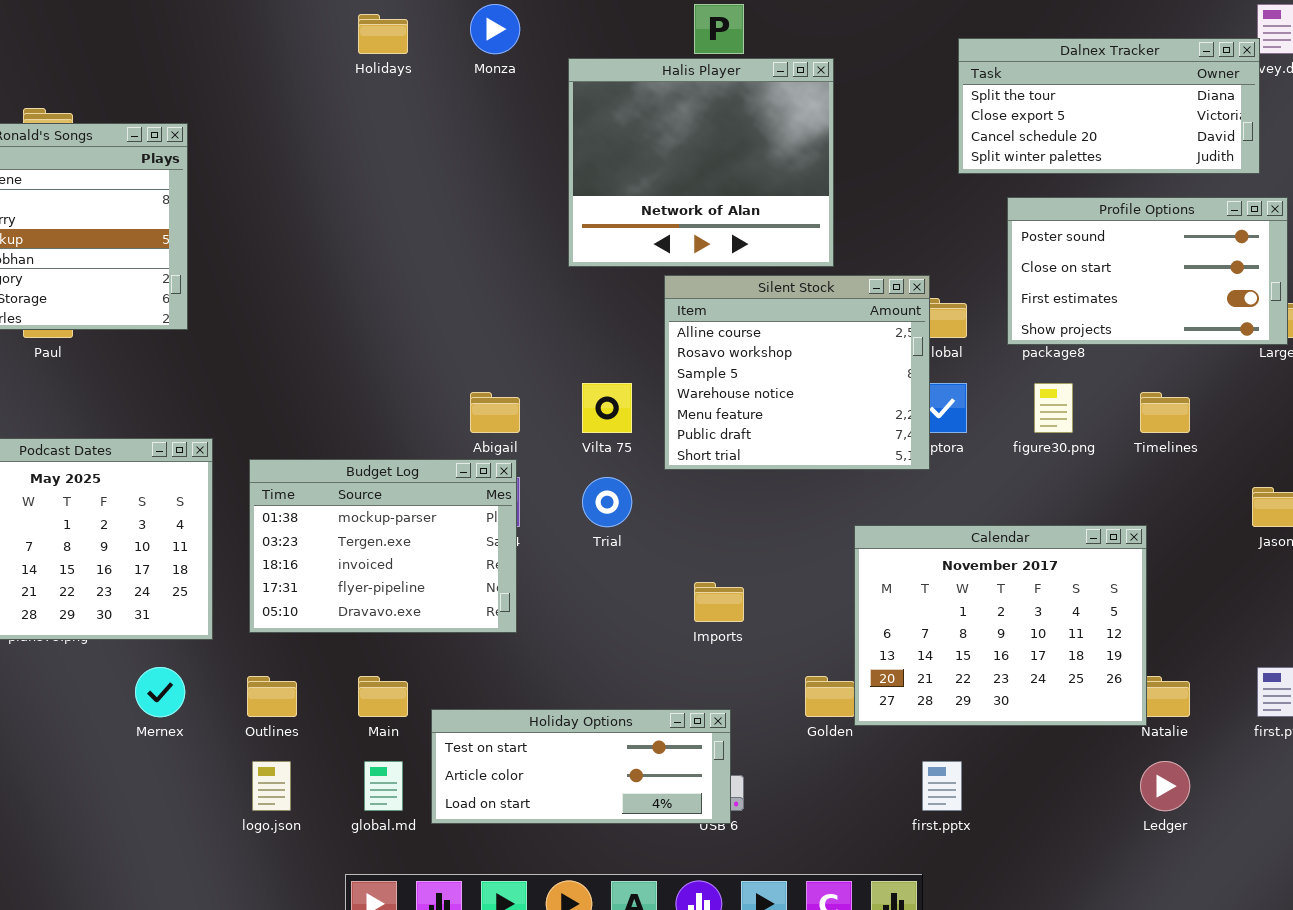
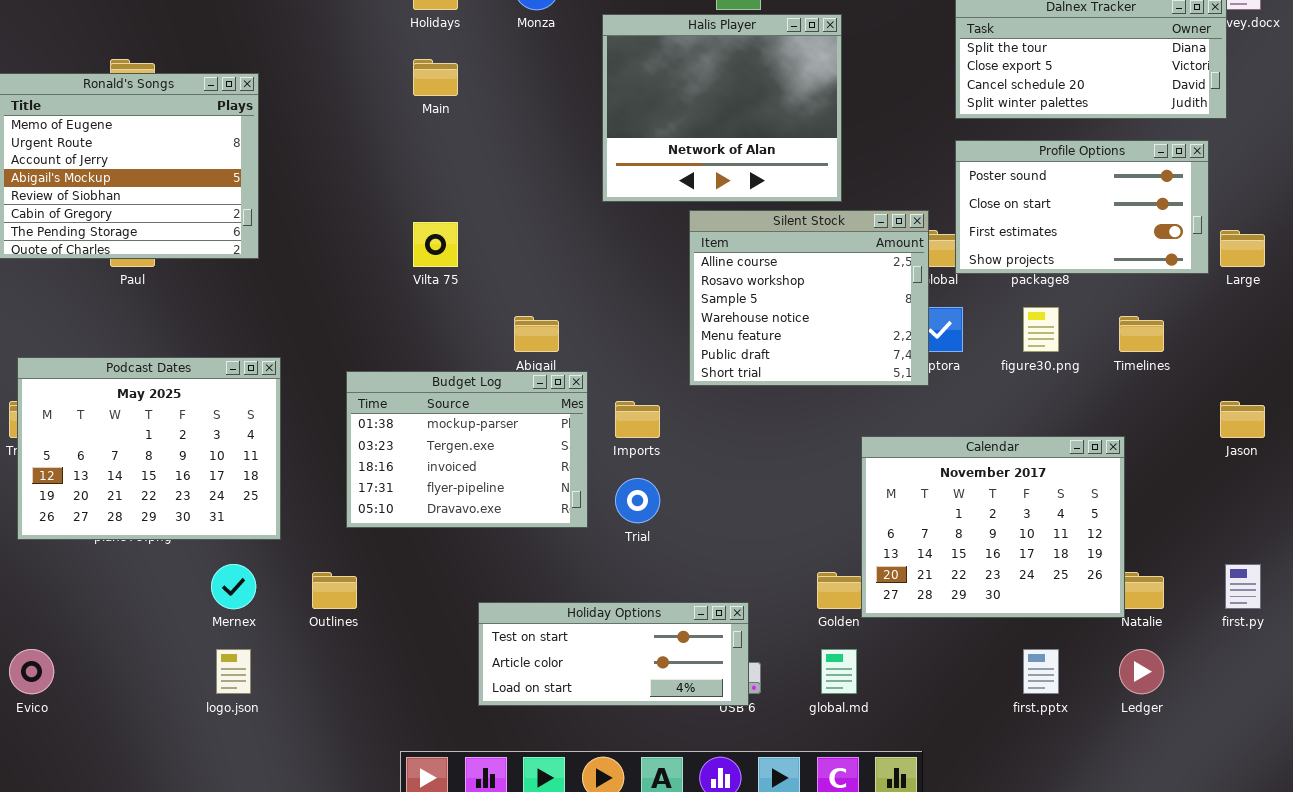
Profile Options: [1007,197,1288,345] -> [955,140,1209,274], moved
Vilta 75: [582,383,632,433] -> [413,222,458,267], moved
Budget Log: [249,459,517,633] -> [346,371,588,528], moved
Trial: [582,477,632,527] -> [615,478,660,523], moved
Imports: [694,582,744,622] -> [615,401,660,438], moved
Main: [358,676,408,717] -> [413,59,458,96], moved
logo.json: [252,761,291,811] -> [216,649,251,694], moved
global.md: [364,761,403,811] -> [821,649,857,694], moved
first.pptx: [922,761,962,811] -> [1023,649,1059,694], moved

